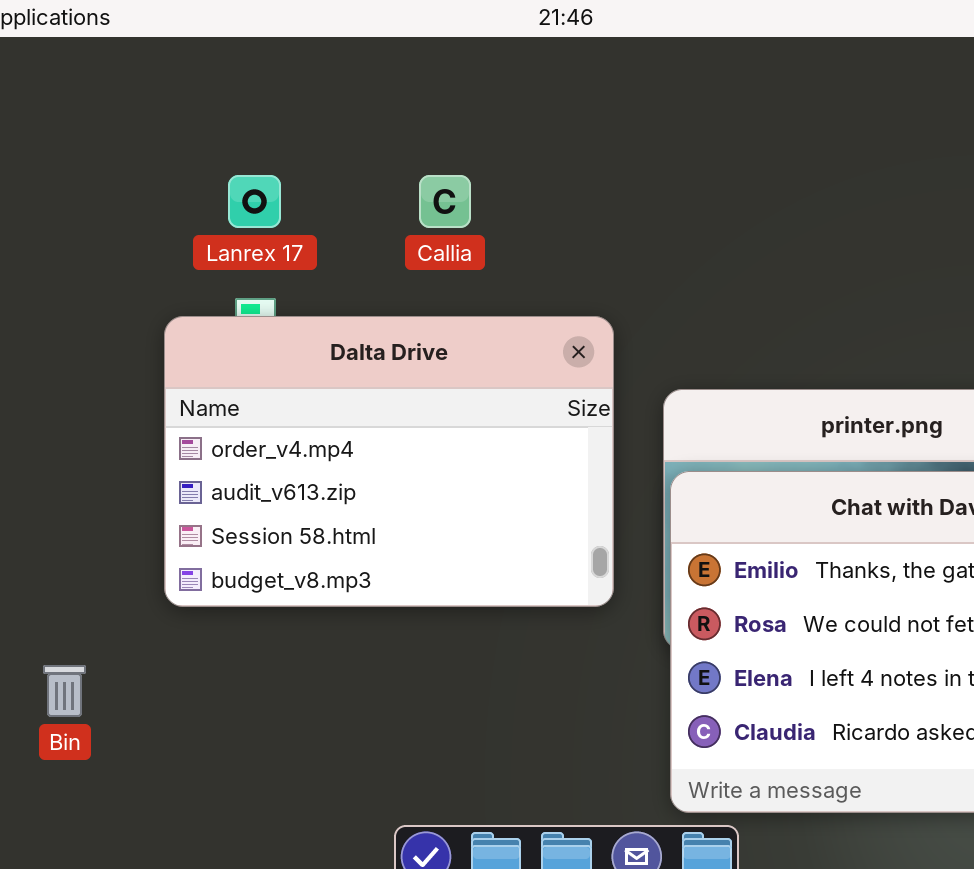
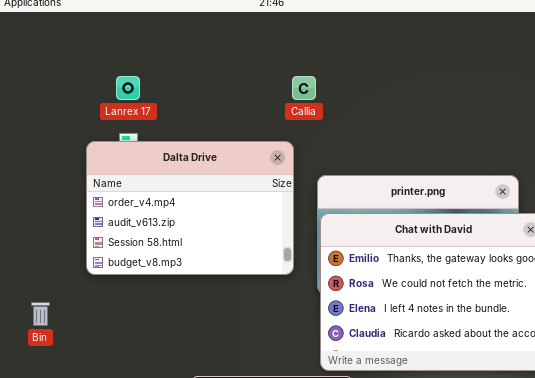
Callia: [419,175,471,228] -> [292,76,316,100], moved

